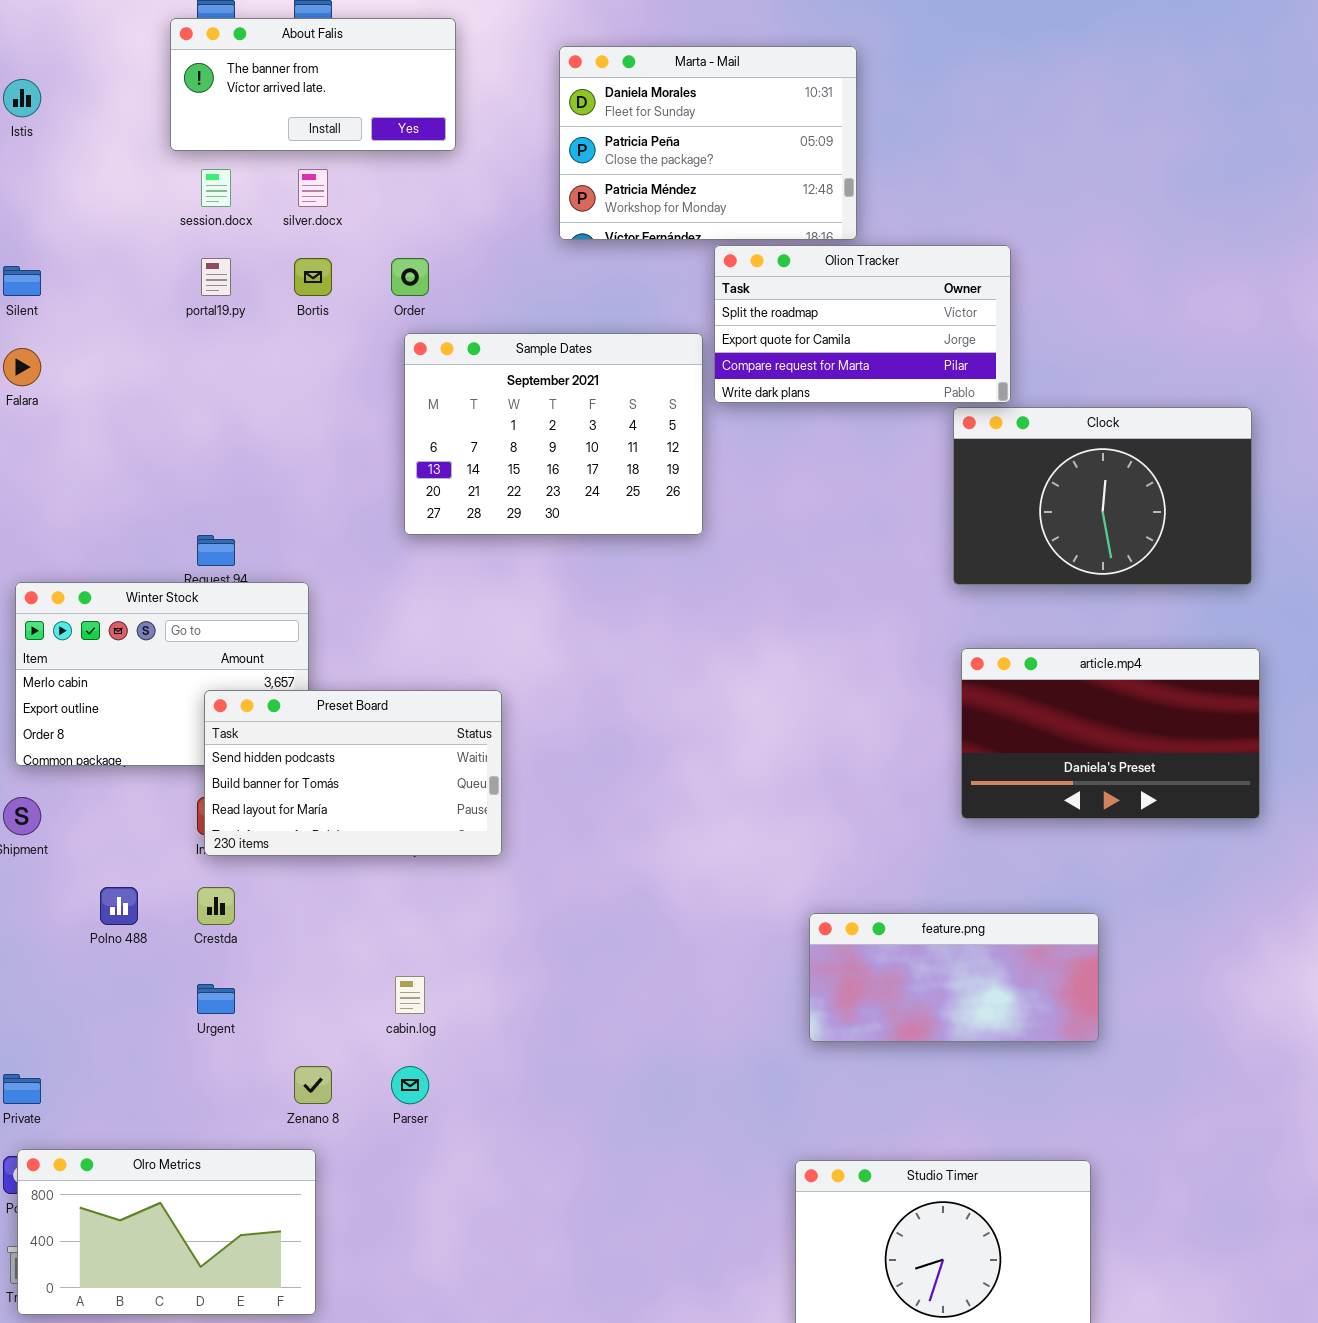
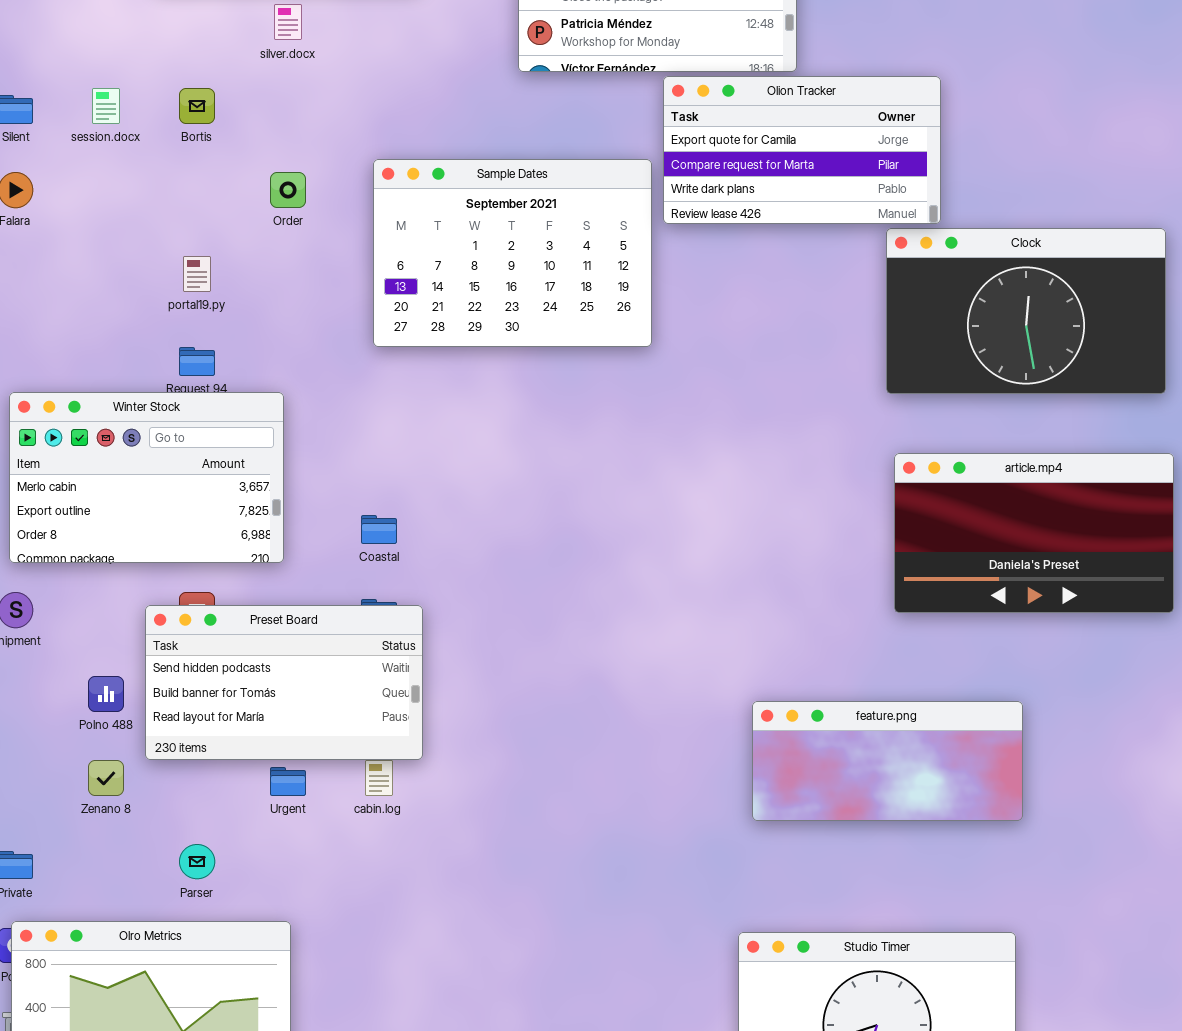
session.docx: [201,169,231,207] -> [92,88,120,124], moved
Olion Tracker: [714,245,1011,403] -> [663,76,941,224], scrolled down 1 row
portal19.py: [201,258,231,296] -> [183,256,211,292], moved
Bortis: [294,258,332,296] -> [179,88,215,124], moved
Order: [391,258,429,296] -> [270,172,306,208], moved
Preset Board: [204,690,502,856] -> [145,605,423,760], moved
Urgent: [197,984,235,1014] -> [270,767,306,796], moved
Zenano 8: [294,1066,332,1104] -> [88,760,124,796], moved
Parser: [391,1066,429,1104] -> [179,844,215,879], moved

